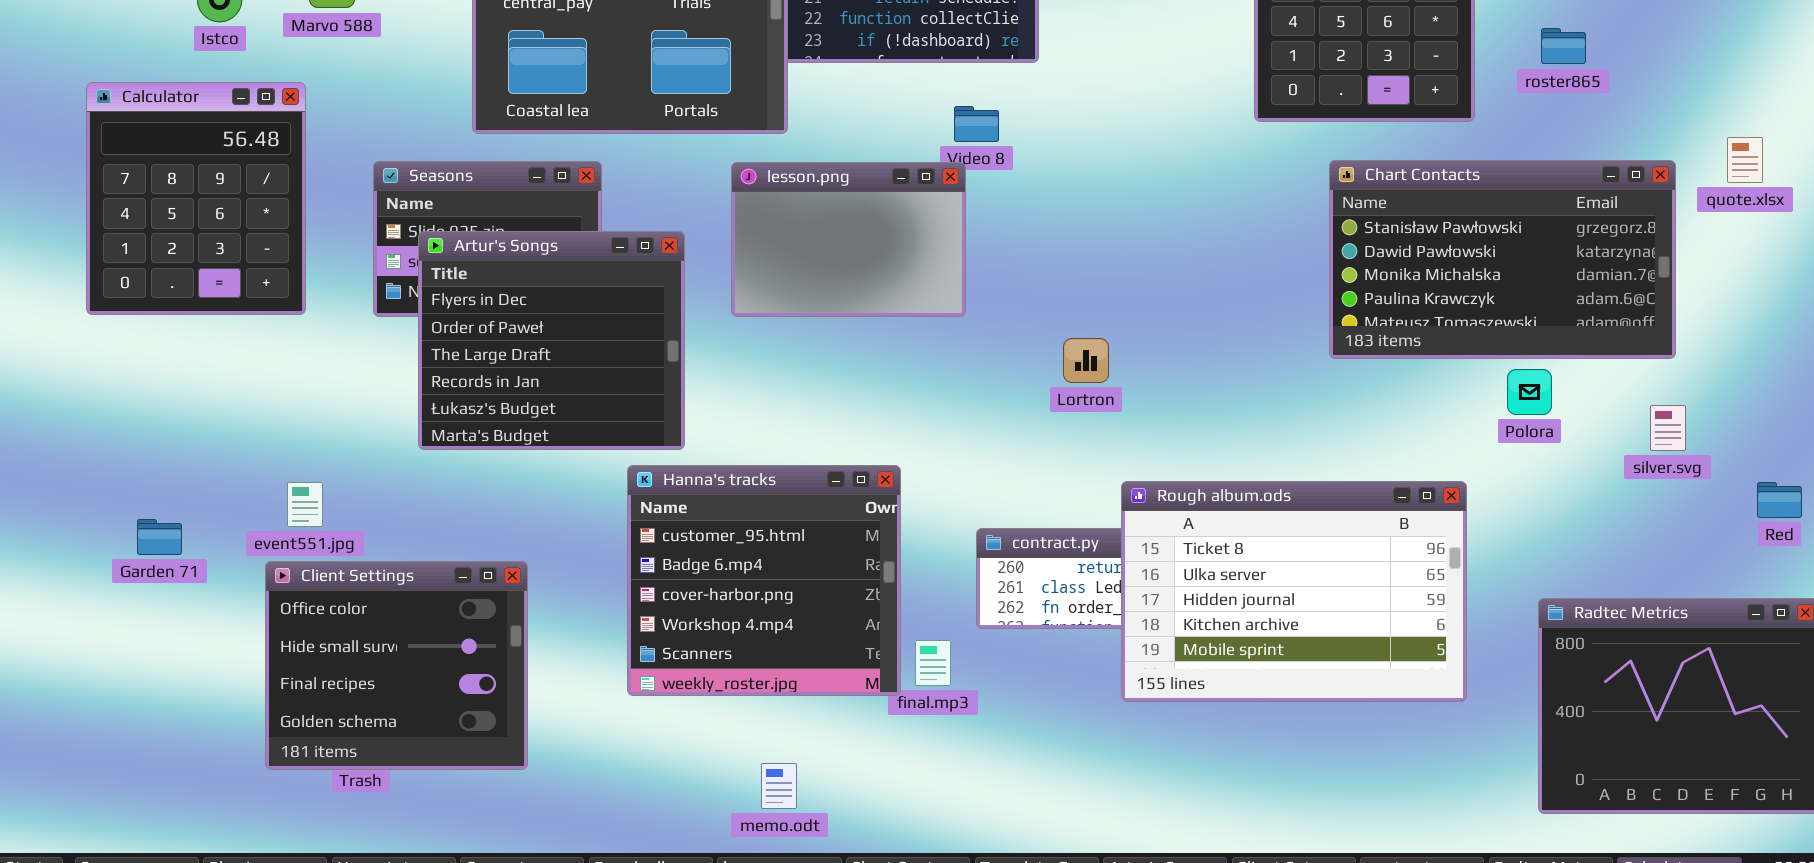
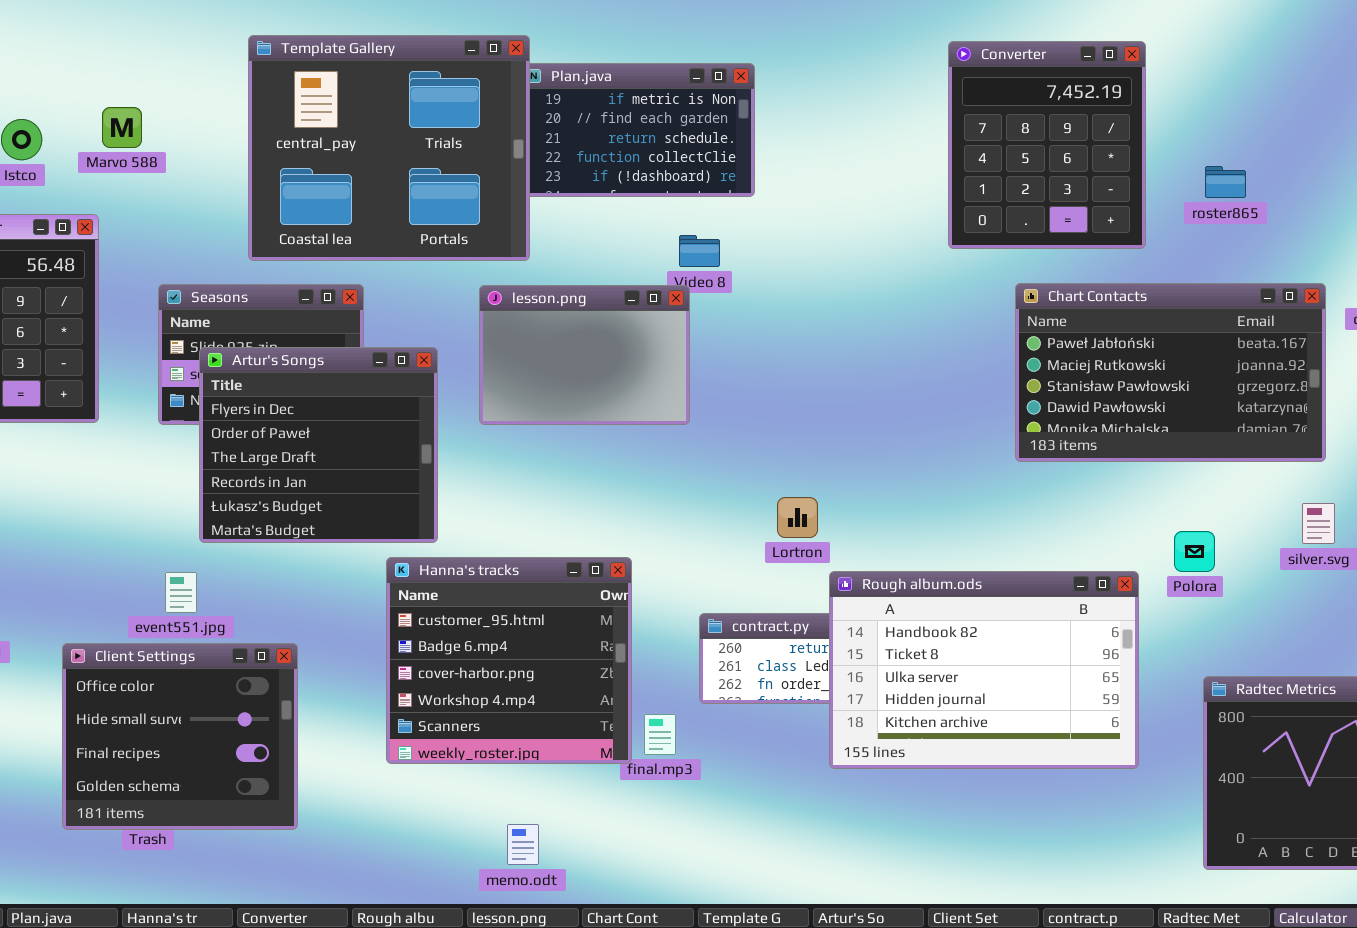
Chart Contacts: [1329,160,1676,359] -> [1015,283,1326,462], scrolled up 2 rows
Lortron: [1063,338,1109,383] -> [777,497,818,538], moved
Polora: [1507,369,1552,415] -> [1174,531,1215,572], moved
Rough album.ods: [1121,481,1467,702] -> [829,571,1139,769], scrolled up 1 row
event551.jpg: [287,482,323,527] -> [165,572,197,613], moved

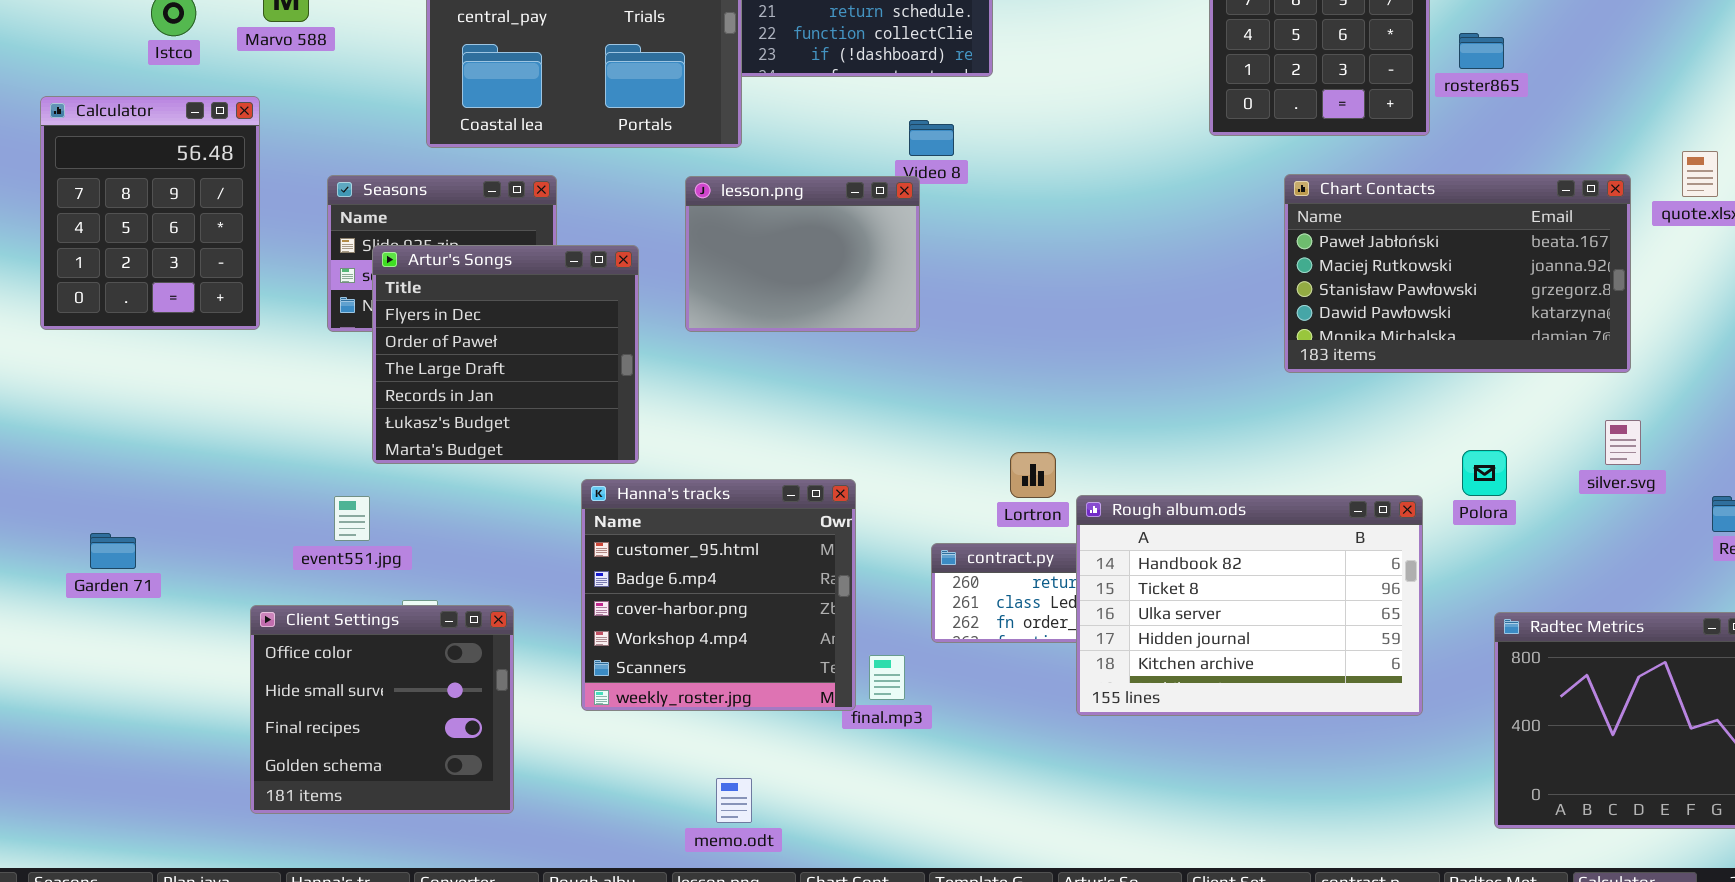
roster865: [1205,166,1246,198] -> [1459,33,1504,69], moved
Lortron: [777,497,818,538] -> [1010,452,1056,498], moved
Client Settings: [62,643,298,830] -> [250,605,514,814], moved

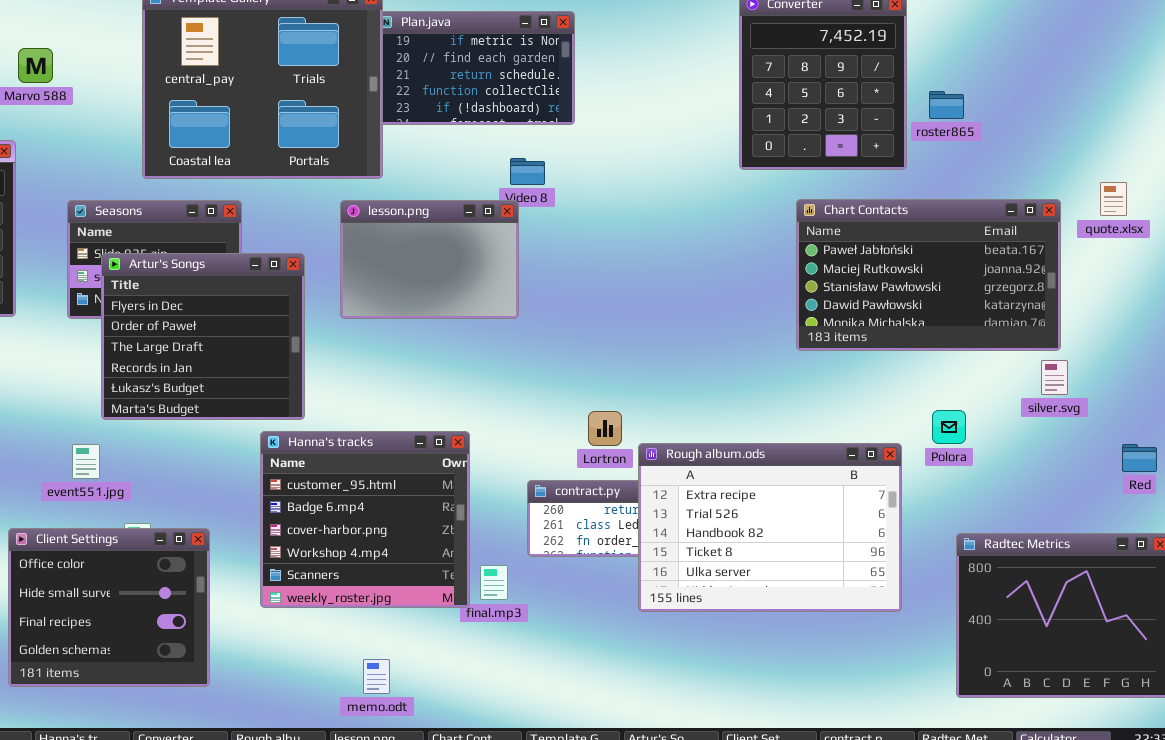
silver.svg: [1605,420,1641,465] -> [1041,360,1068,395], moved
Rough album.ods: [1076,495,1423,716] -> [638,443,902,612], scrolled up 2 rows

